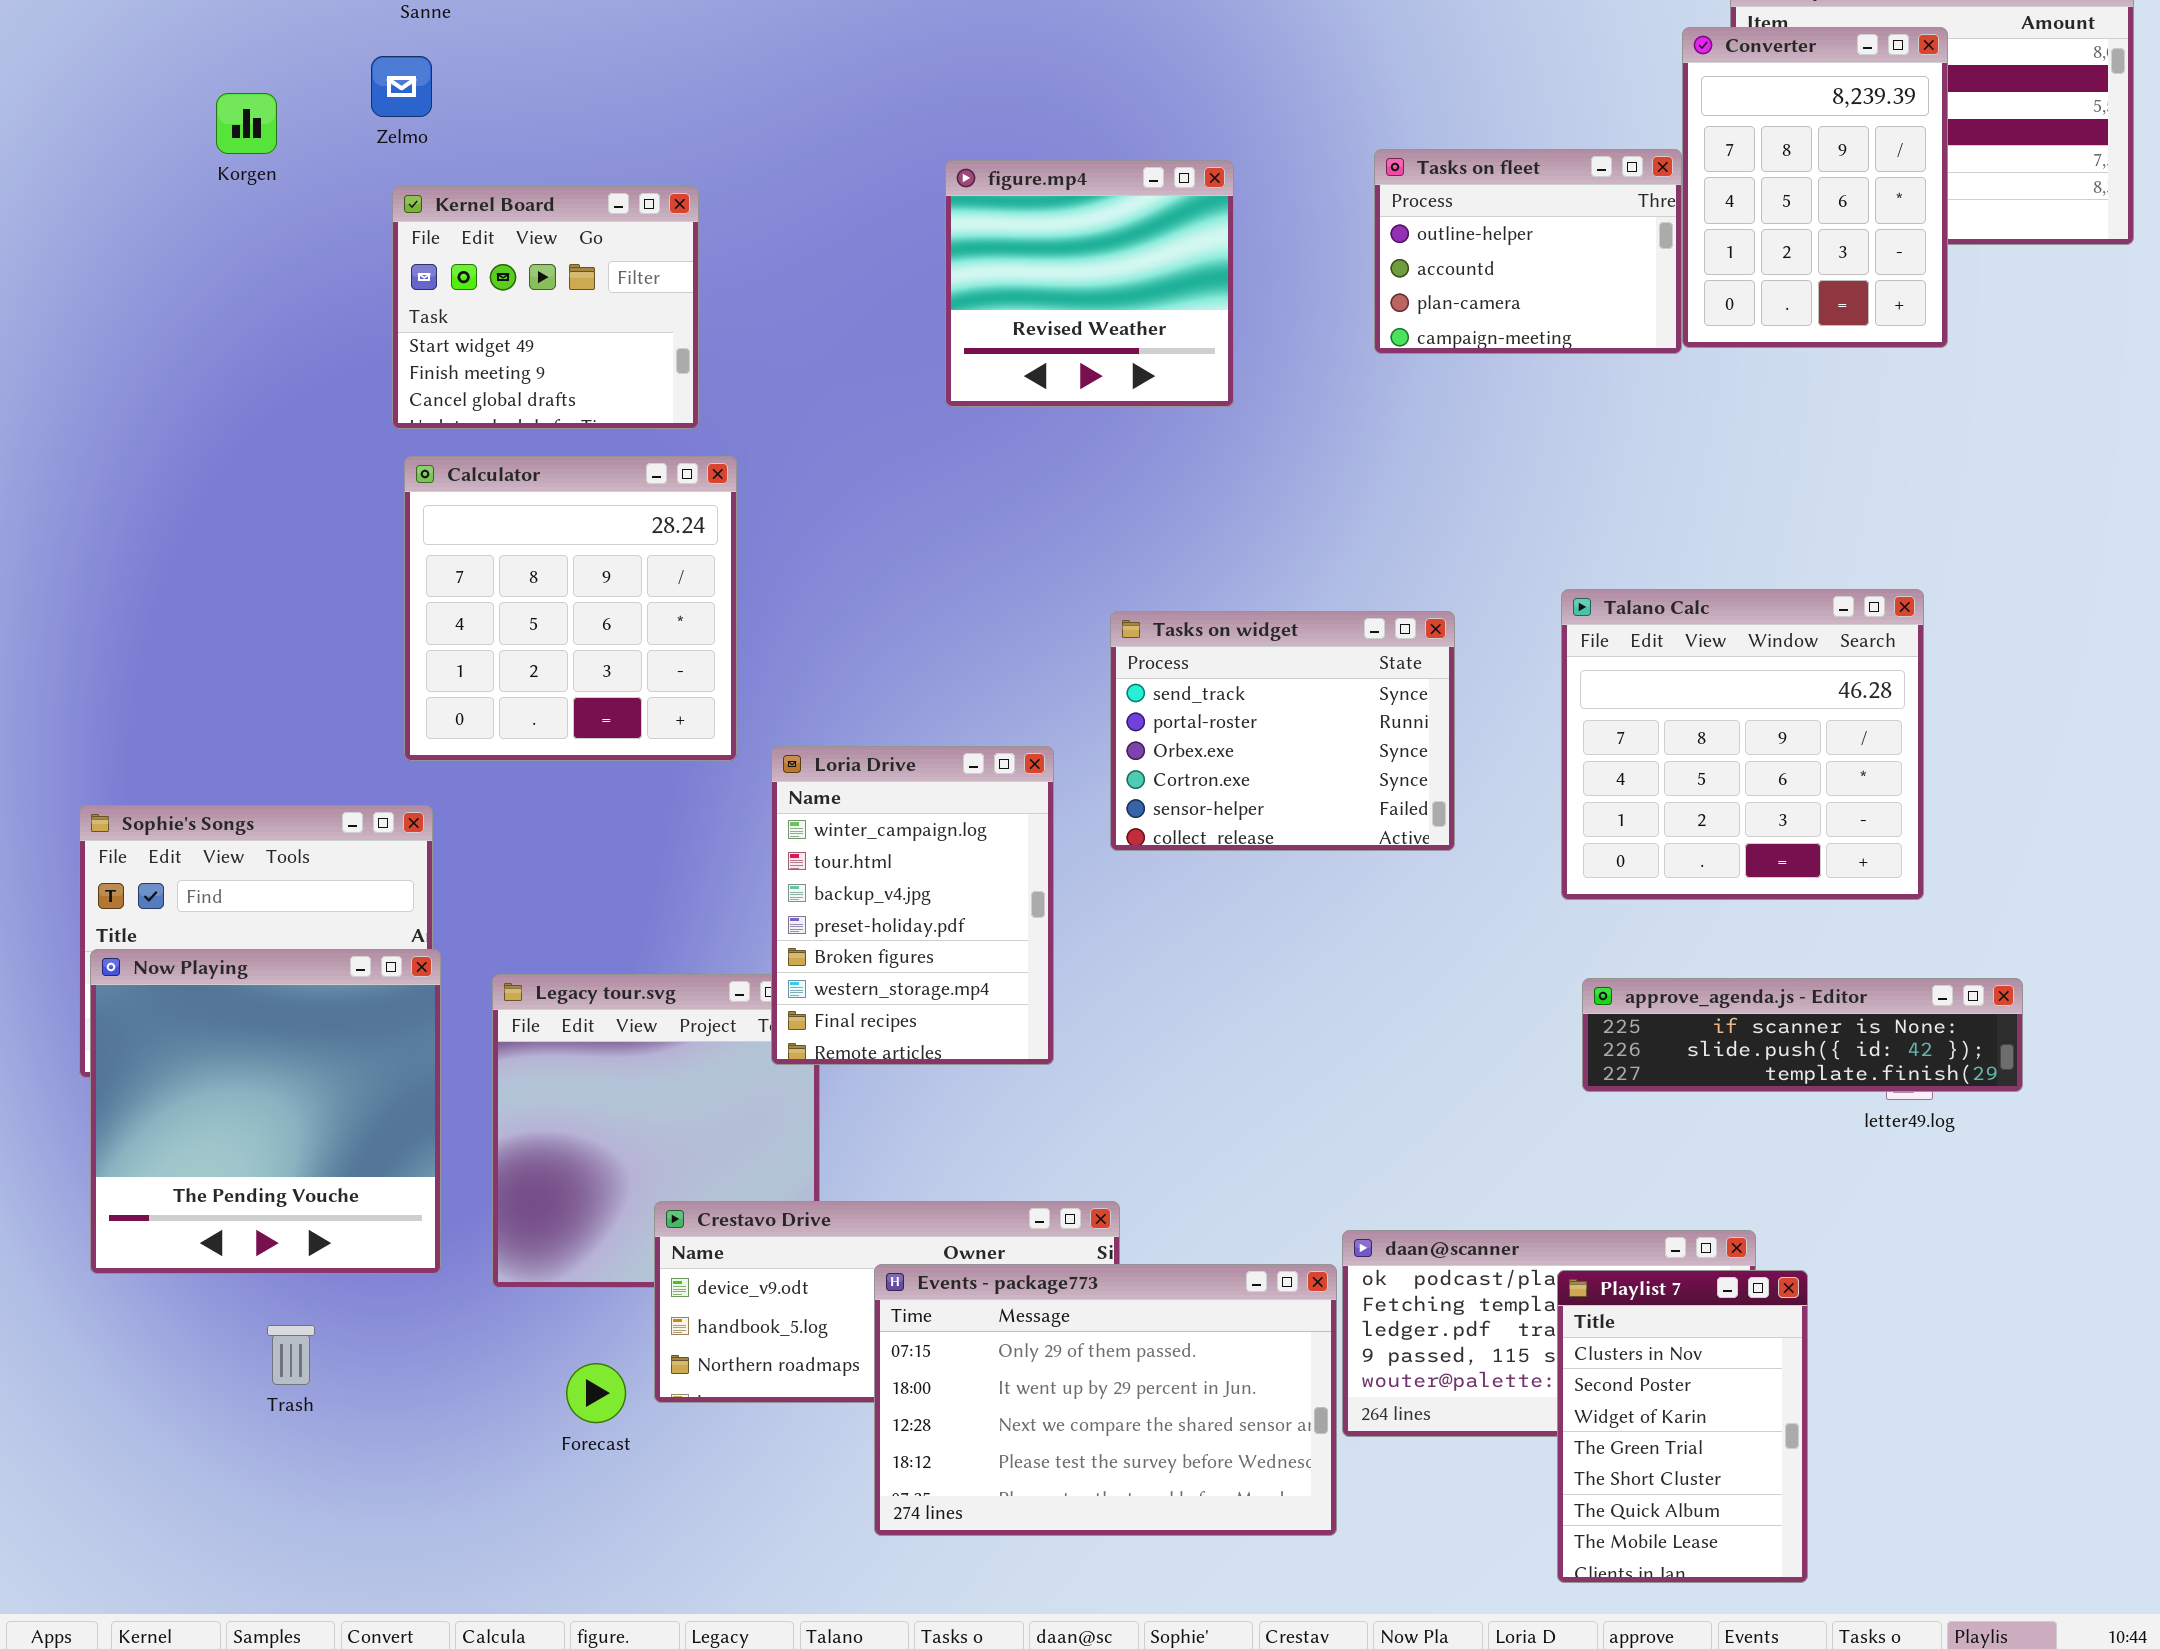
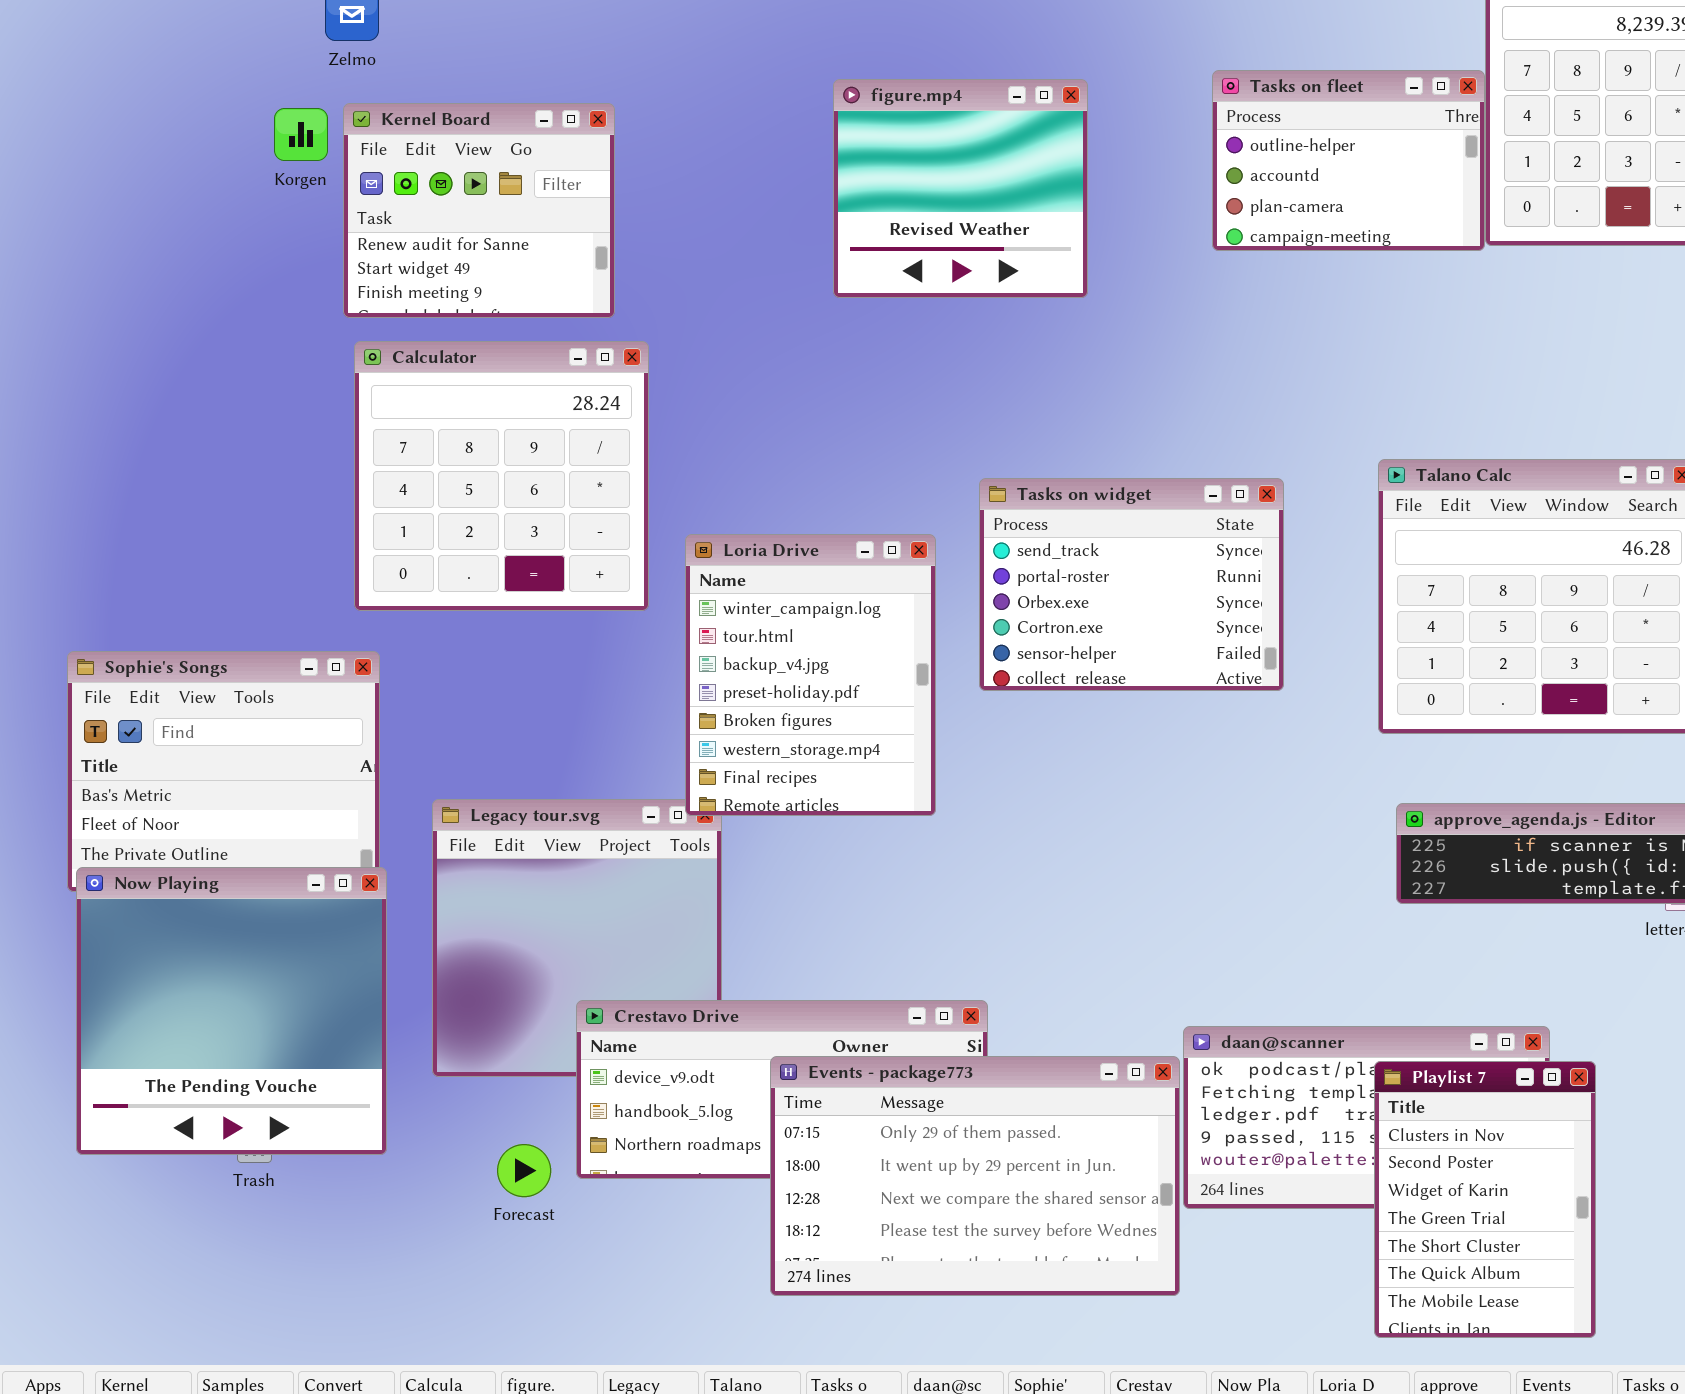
Korgen: [216,93,277,154] -> [274,108,328,161], moved
Kernel Board: [392,186,699,429] -> [343,103,615,318], scrolled up 1 row
Loria Drive: [771,746,1054,1065] -> [685,534,936,816], moved
Now Playing: [90,949,441,1274] -> [76,867,387,1155], moved

